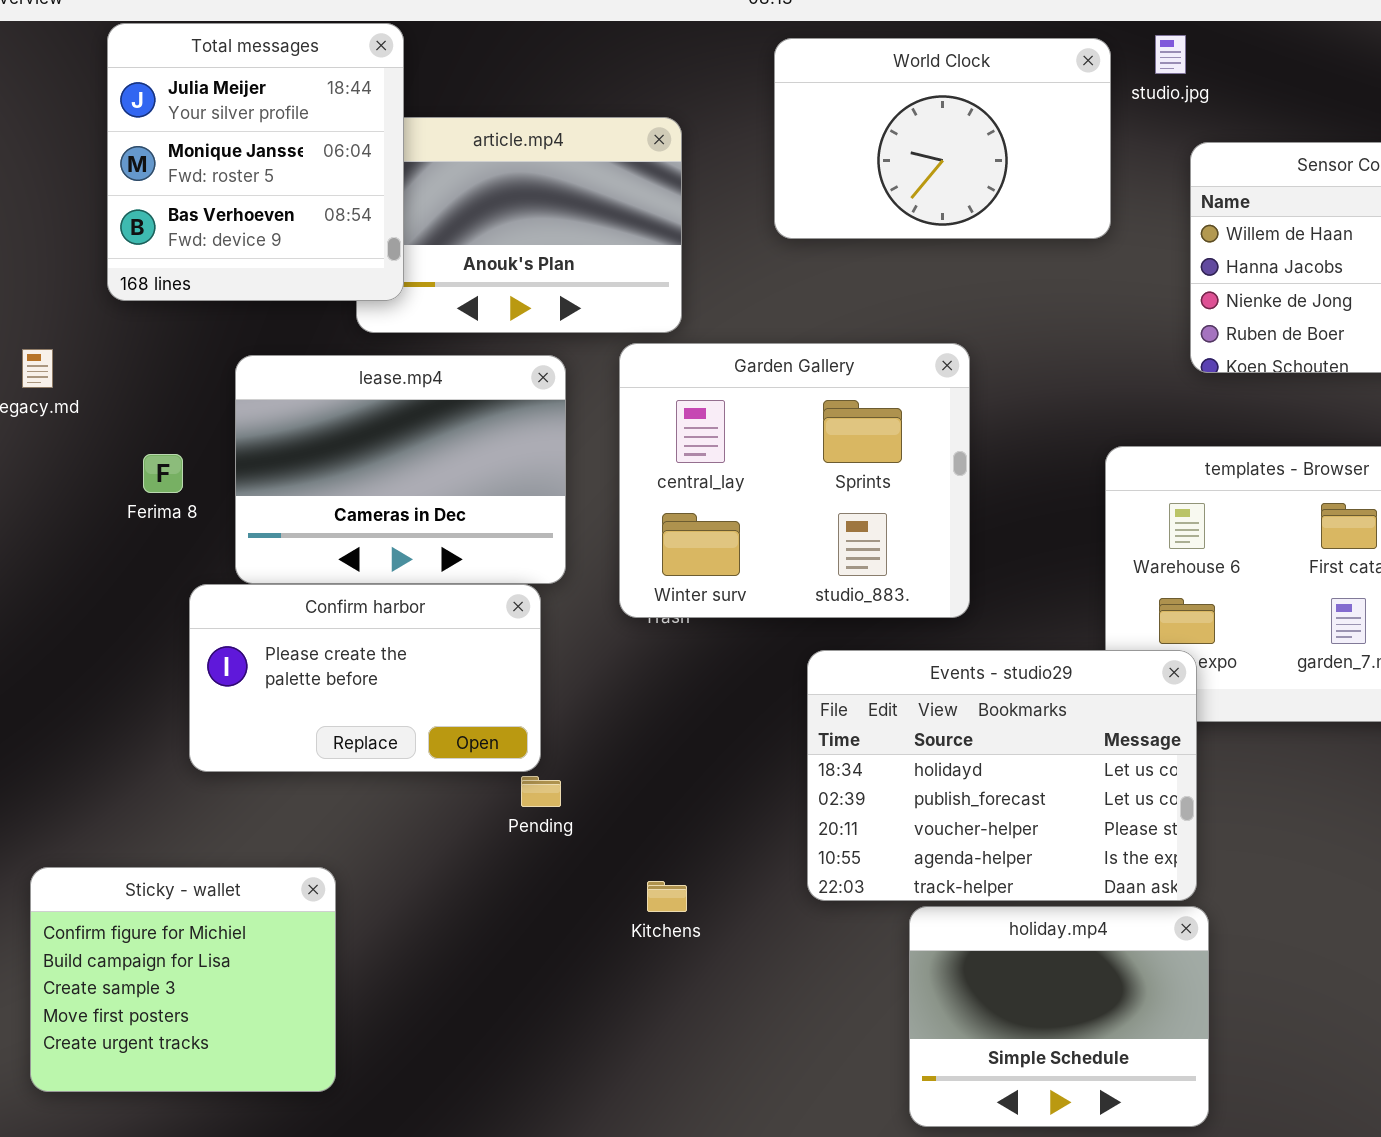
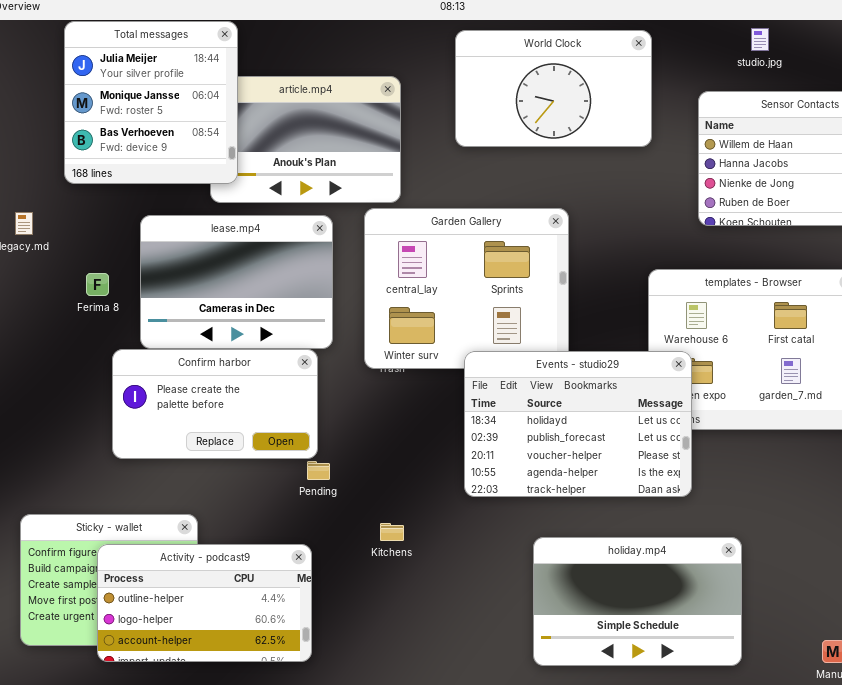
studio.jpg: [1155,35,1186,74] -> [751,28,769,51], moved
Events - studio29: [807,650,1197,901] -> [464,351,692,497], moved
holiday.mp4: [909,906,1209,1127] -> [533,537,742,666], resized
Activity - podcast9: none -> [97,544,312,662], opened

